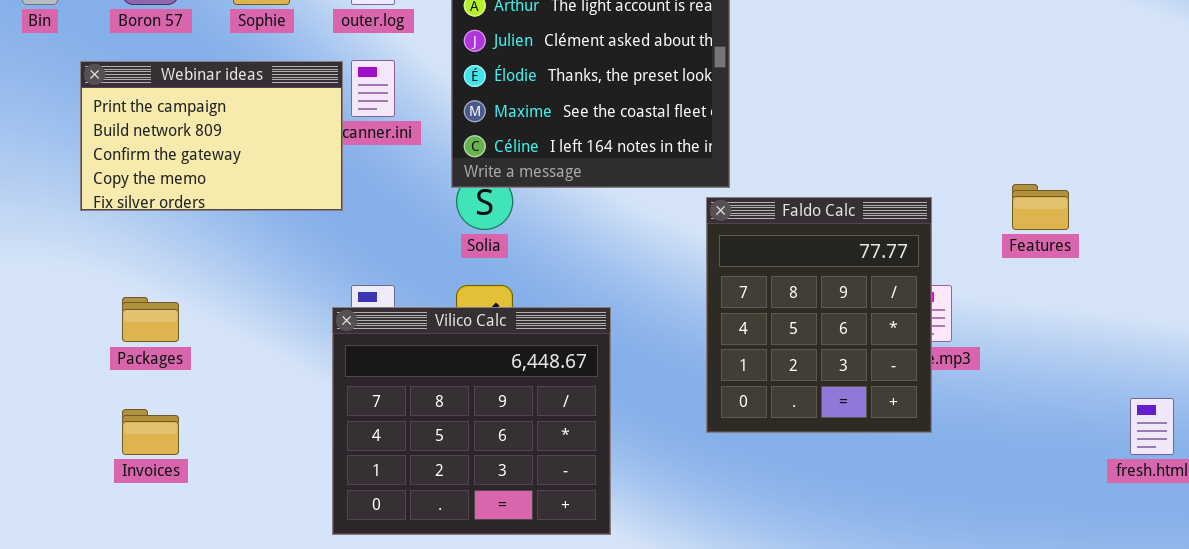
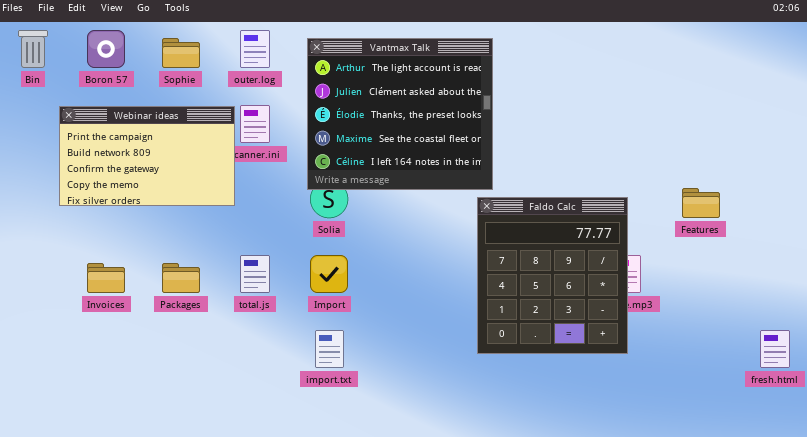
Packages: [122,297,179,342] -> [162,263,200,293], moved
Vilico Calc: [332,307,611,535] -> none, closed
Invoices: [122,409,179,455] -> [87,263,125,293], moved

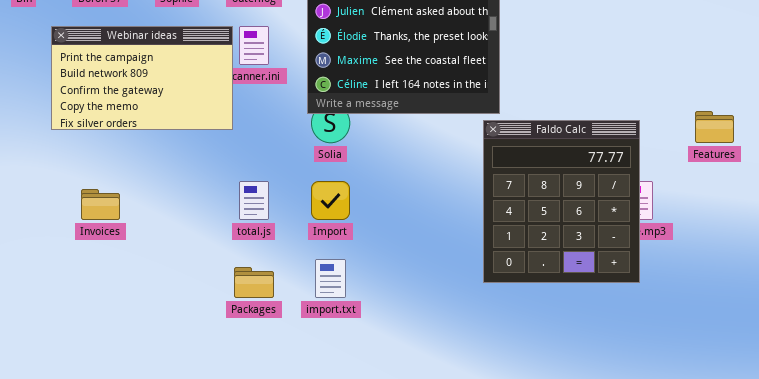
Packages: [162,263,200,293] -> [234,267,274,298], moved

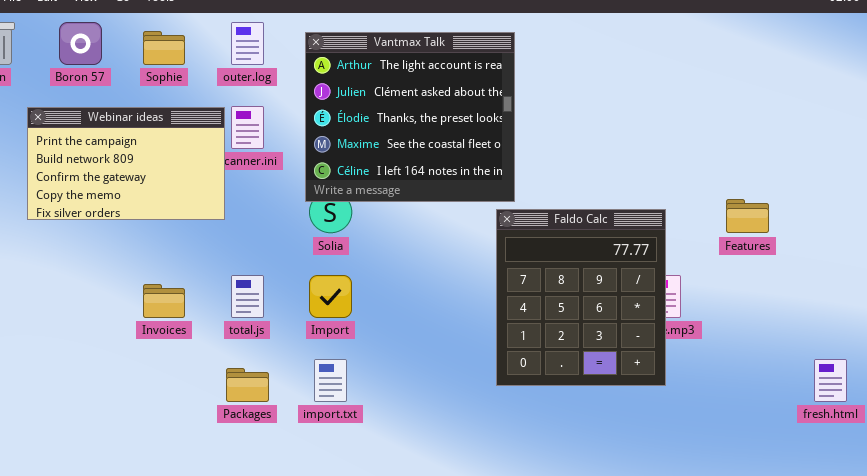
Invoices: [81,189,120,220] -> [143,284,185,318], moved

